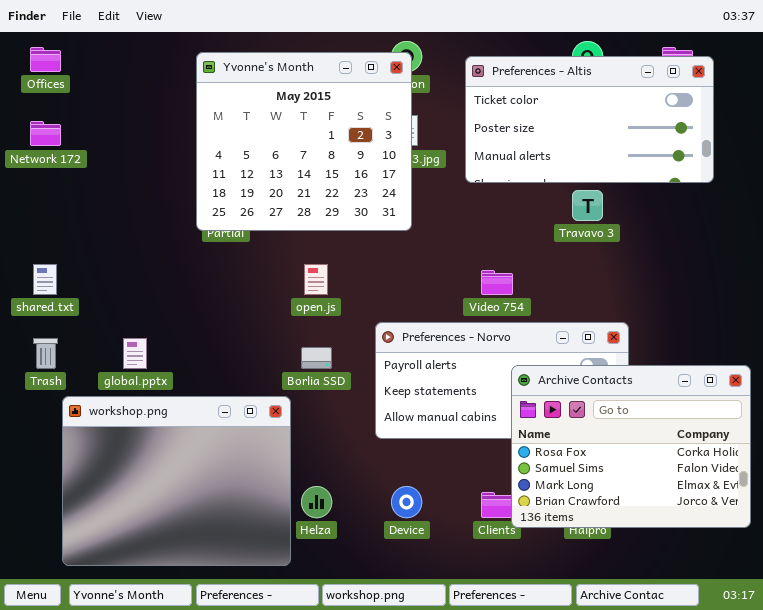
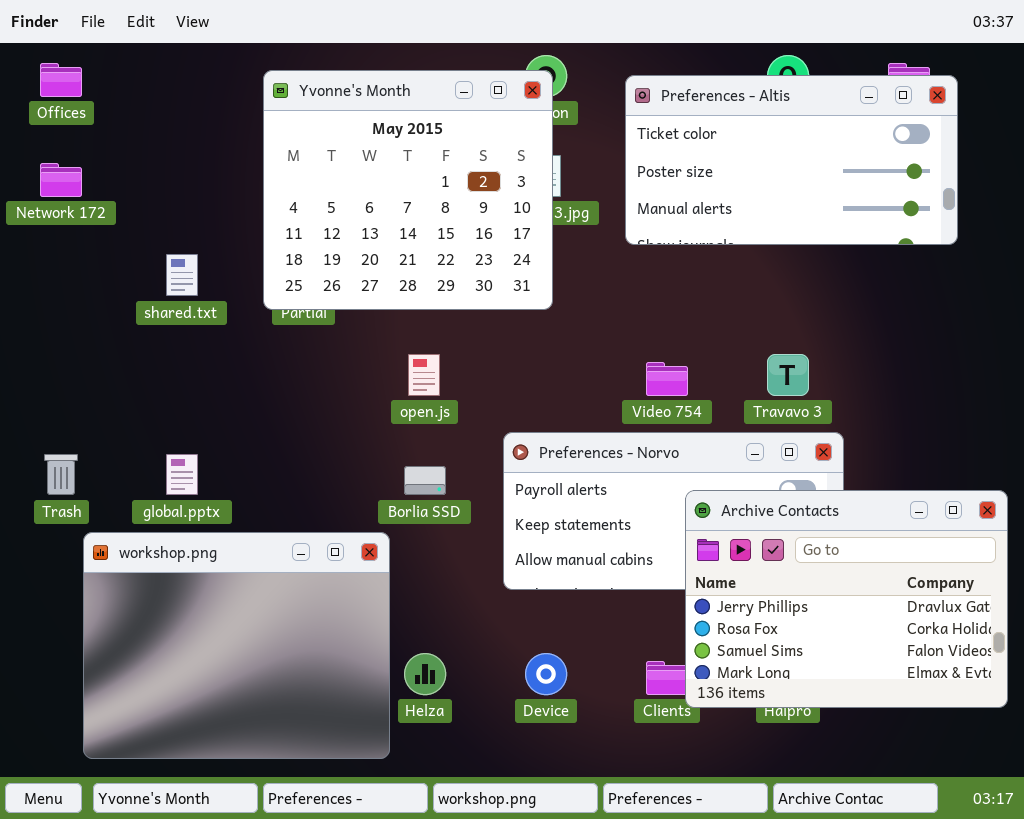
Travavo 3: [572,190,603,221] -> [767,354,809,396], moved
shared.txt: [33,264,57,295] -> [166,254,198,296], moved
Archive Contacts: [511,365,751,528] -> [685,490,1008,708], scrolled up 1 row

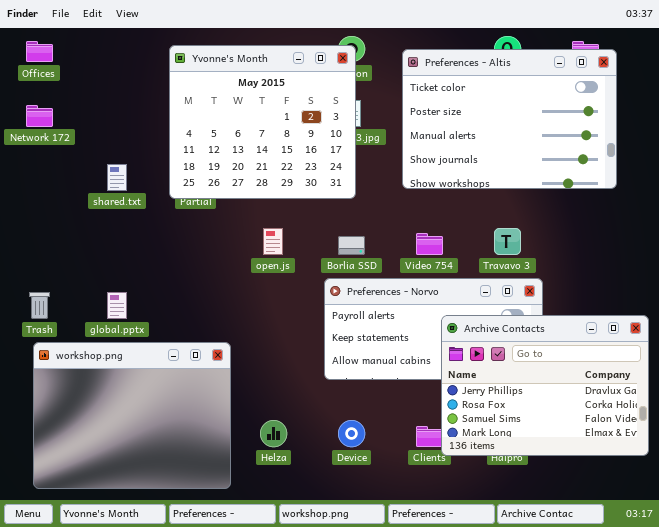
Preferences - Altis: [625,75,958,245] -> [402,49,617,189], resized
Borlia SSD: [404,466,446,495] -> [338,236,365,255], moved
workshop.png: [83,532,390,759] -> [33,342,231,489], moved

